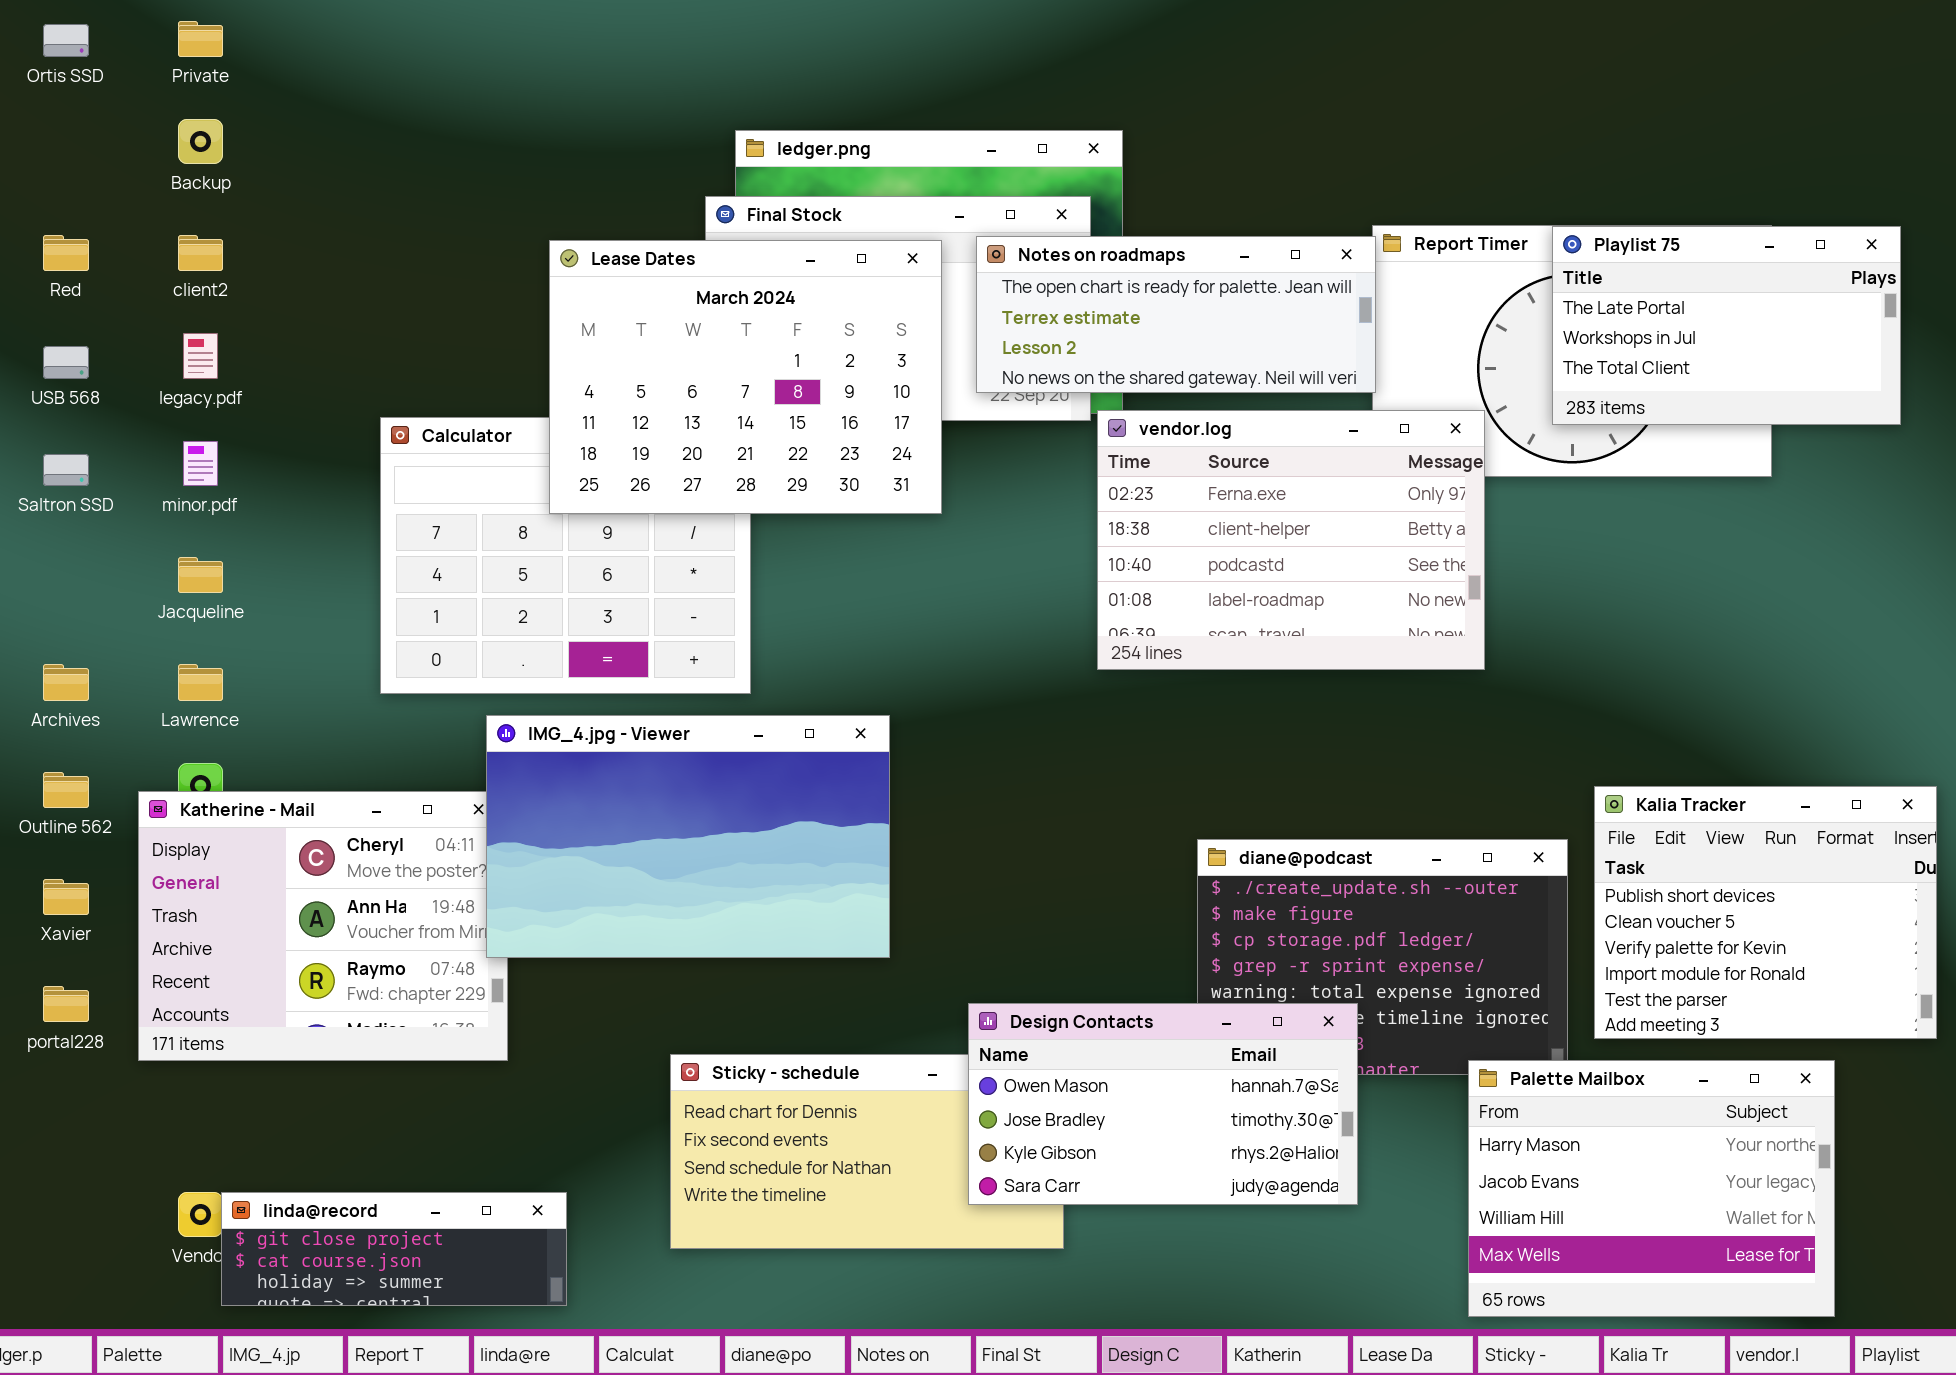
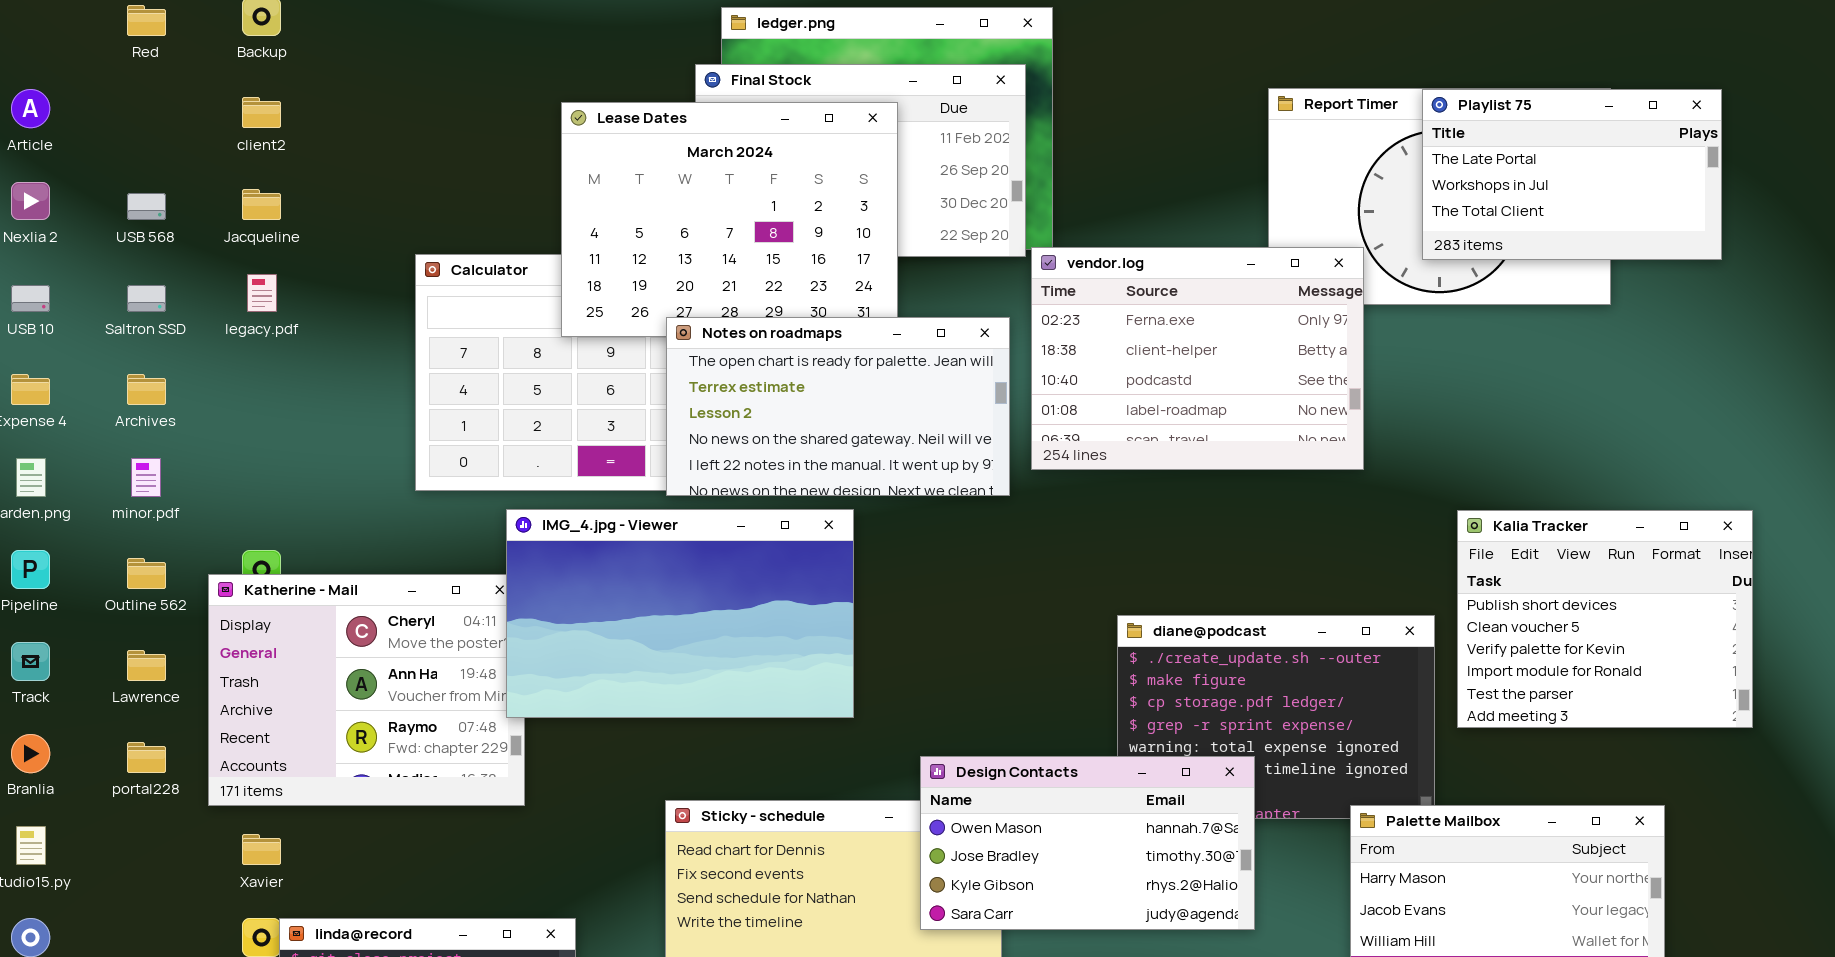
Red: [43,235,89,271] -> [127,5,166,36], moved
Notes on roadmaps: [976,236,1376,393] -> [666,317,1010,496], moved, resized
legacy.pdf: [183,333,218,379] -> [247,274,277,312], moved
minor.pdf: [183,441,218,486] -> [131,458,161,497], moved
Jacqueline: [178,557,223,593] -> [242,189,281,220], moved
Archives: [43,664,89,701] -> [127,374,166,405], moved
Lawrence: [178,664,223,701] -> [127,650,166,681], moved
Kalia Tracker: [1594,786,1937,1039] -> [1457,510,1753,728], moved
Xavier: [43,879,89,915] -> [242,834,281,865], moved

